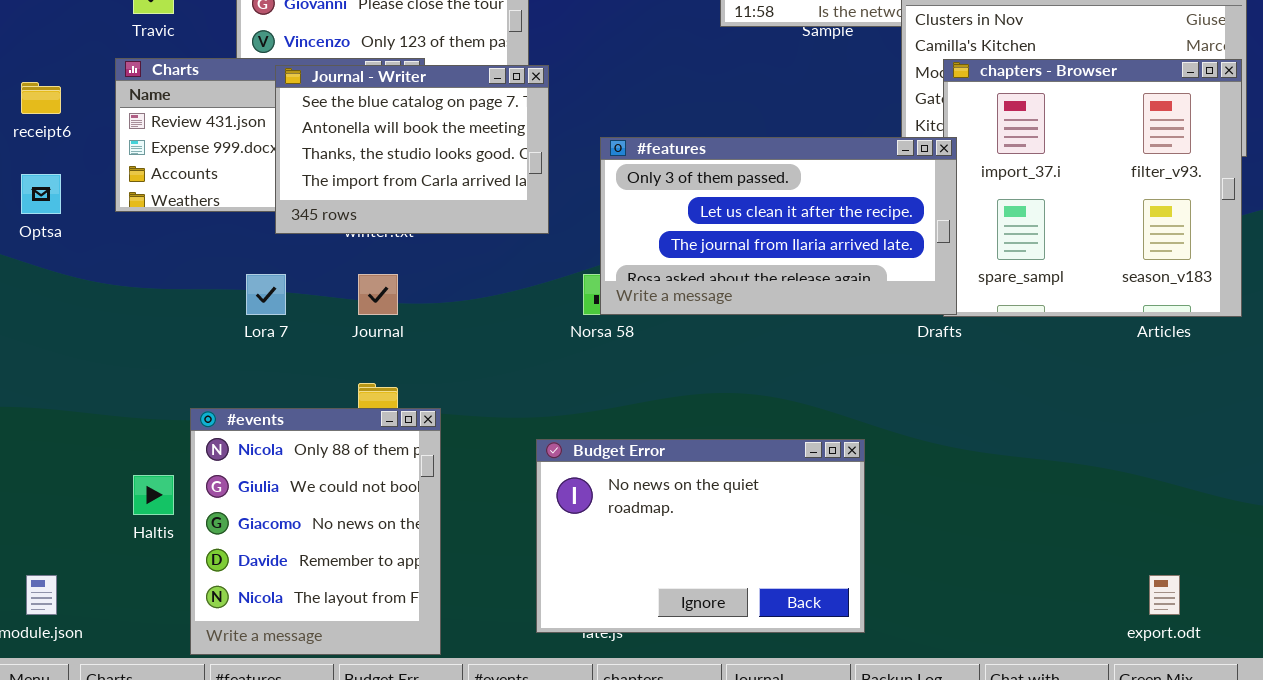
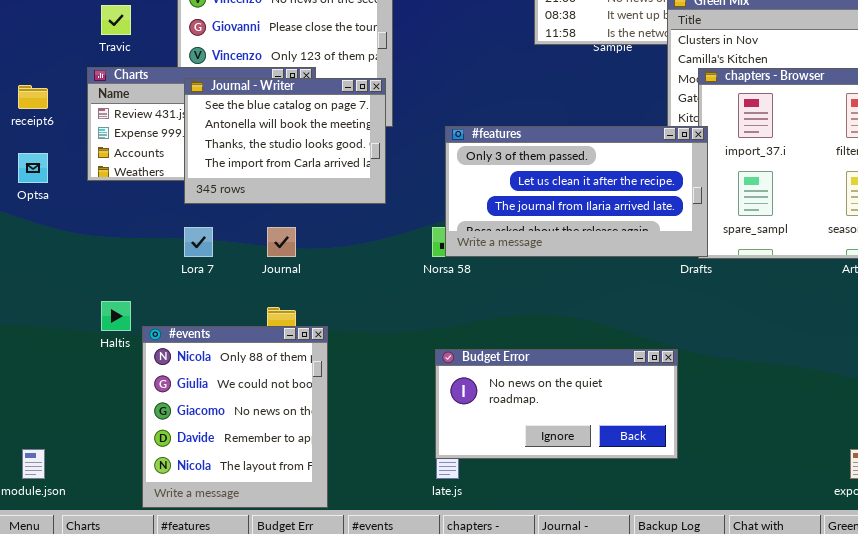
Journal - Writer: [275,65,549,234] -> [184,78,386,204], moved
Budget Error: [536,439,865,633] -> [435,349,678,459], moved, resized
Haltis: [133,475,174,515] -> [101,301,131,331], moved

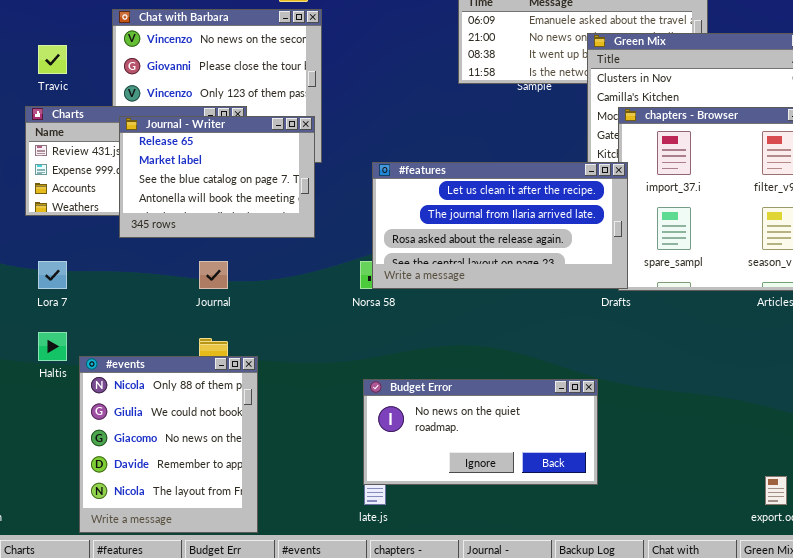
Journal - Writer: [184,78,386,204] -> [119,116,315,238], scrolled up 2 rows
#features: [445,126,708,257] -> [372,162,628,289], scrolled down 1 row
Lora 7: [184,227,213,257] -> [38,261,67,289], moved

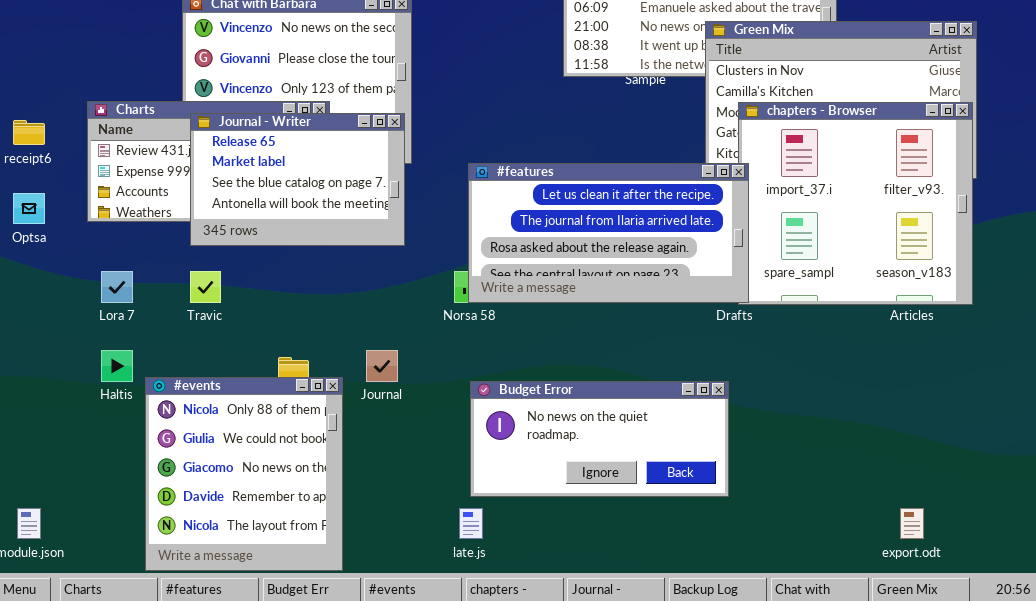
Travic: [38,45,67,74] -> [190,271,221,303], moved
Journal: [199,261,228,289] -> [366,350,398,382], moved
Budget Error: [363,379,598,485] -> [470,381,729,497], moved

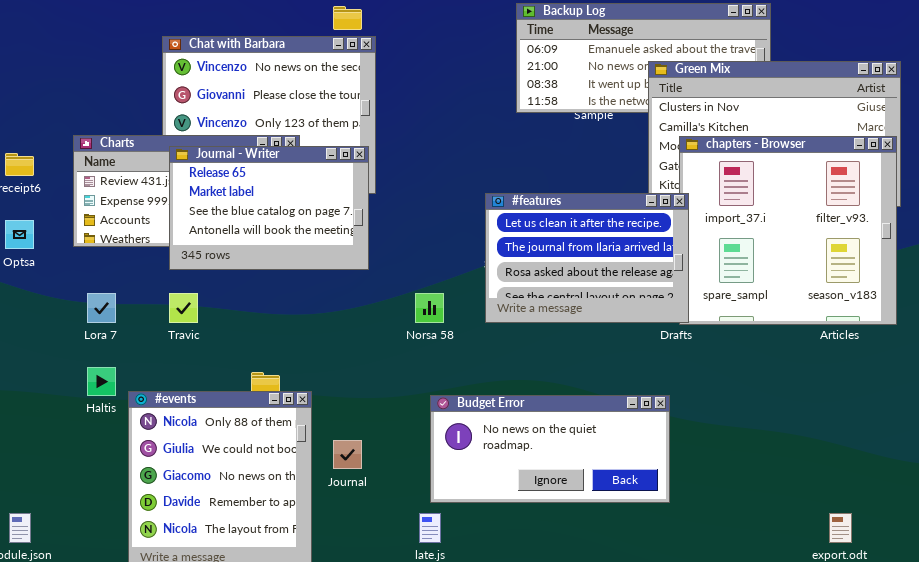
#features: [468,163,749,303] -> [485,193,689,323], resized
Journal: [366,350,398,382] -> [333,440,362,469], moved

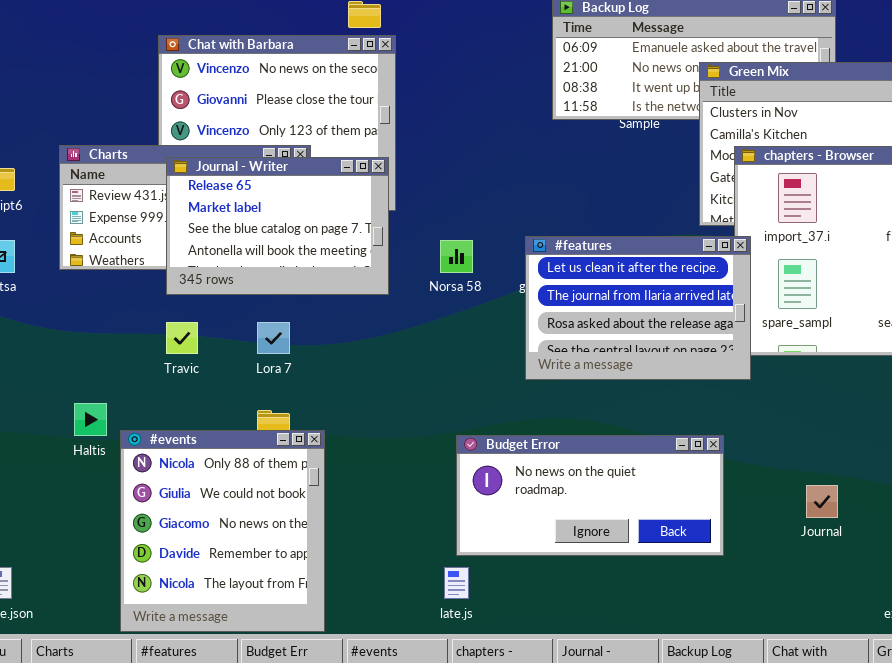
#features: [485,193,689,323] -> [525,236,751,380], moved
Lora 7: [87,293,116,323] -> [257,322,290,354], moved
Norsa 58: [415,293,444,323] -> [440,240,473,273], moved
Journal: [333,440,362,469] -> [806,485,838,518], moved

